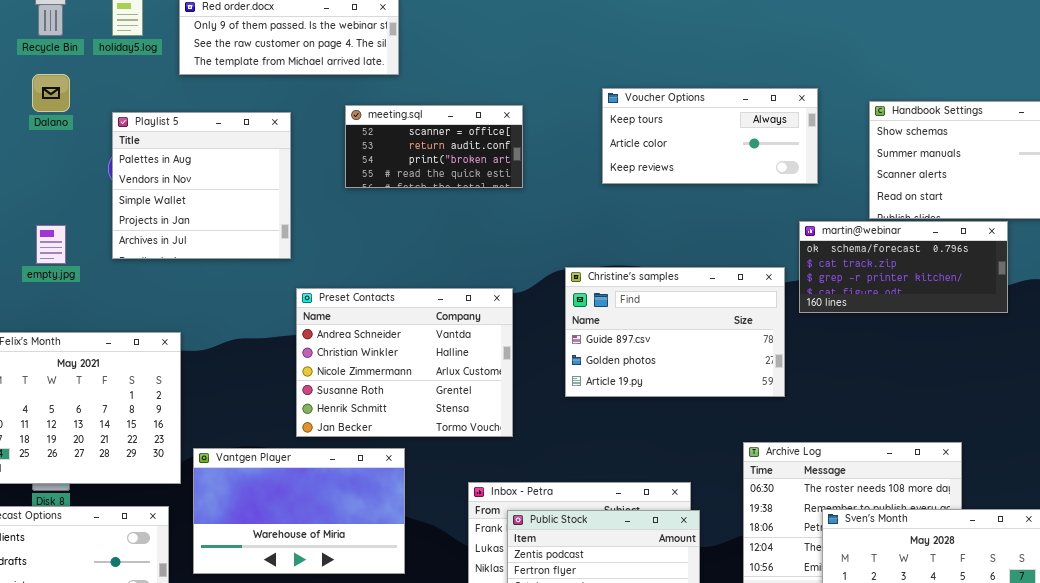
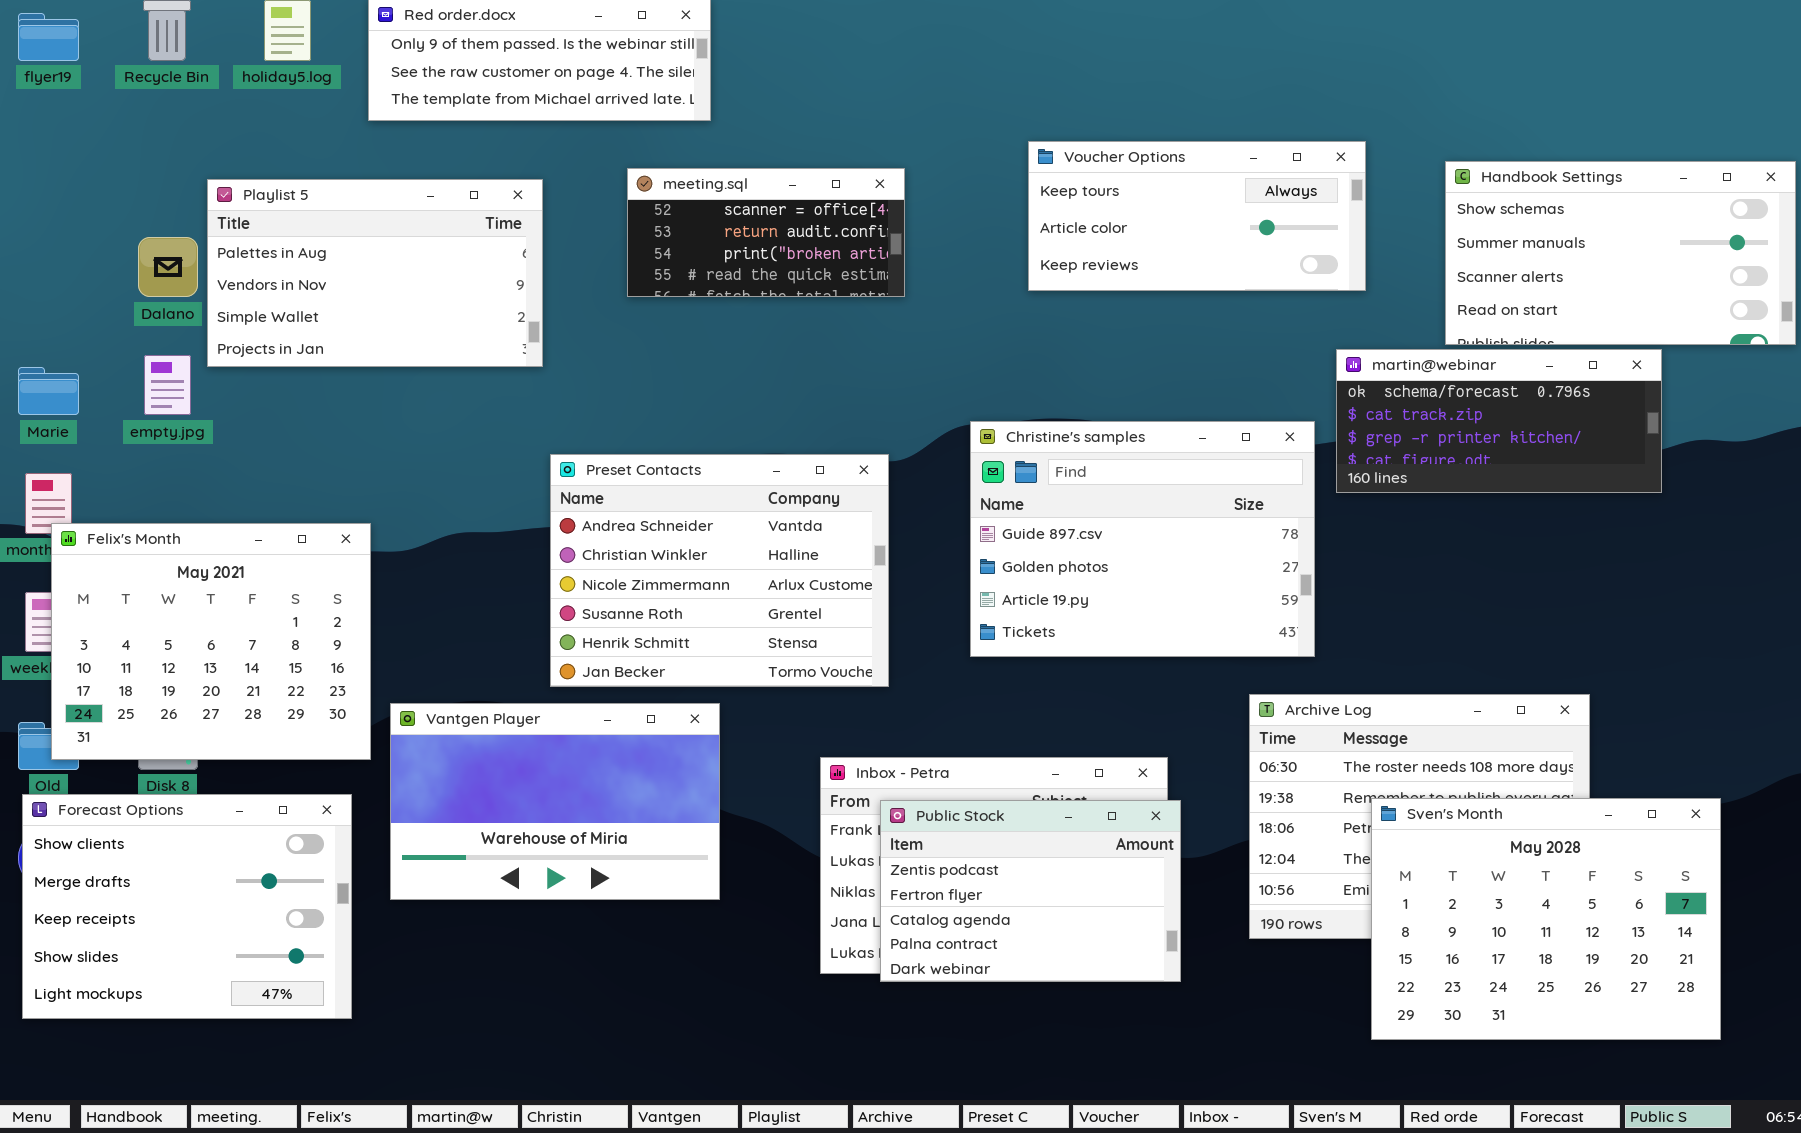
Dalano: [32,74,70,112] -> [138,237,198,297], moved
Playlist 5: [112,112,291,259] -> [207,179,543,367], resized
Christine's samples: [565,267,785,397] -> [970,421,1315,657], resized

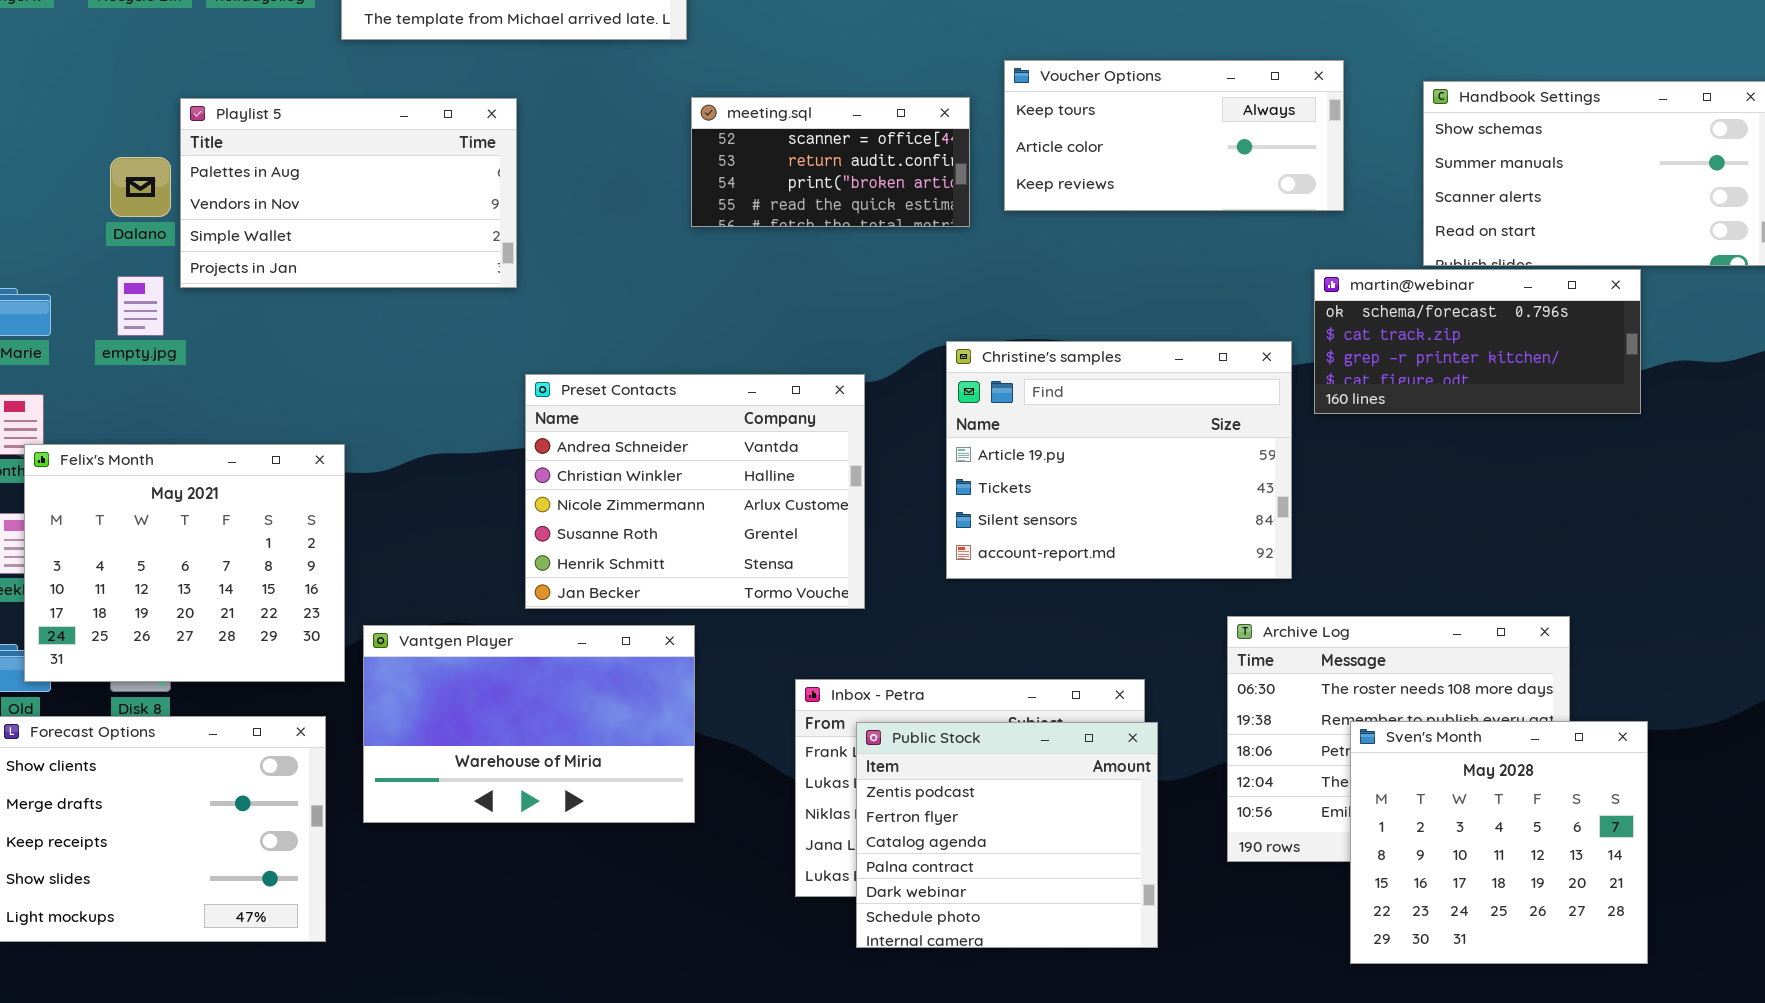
meeting.sql: [627,168,905,297] -> [691,97,970,227], moved
Christine's samples: [970,421,1315,657] -> [946,341,1292,579], scrolled down 2 rows
Sven's Month: [1371,798,1721,1040] -> [1350,721,1648,964], resized
Public Stock: [880,800,1181,982] -> [856,722,1158,948], resized

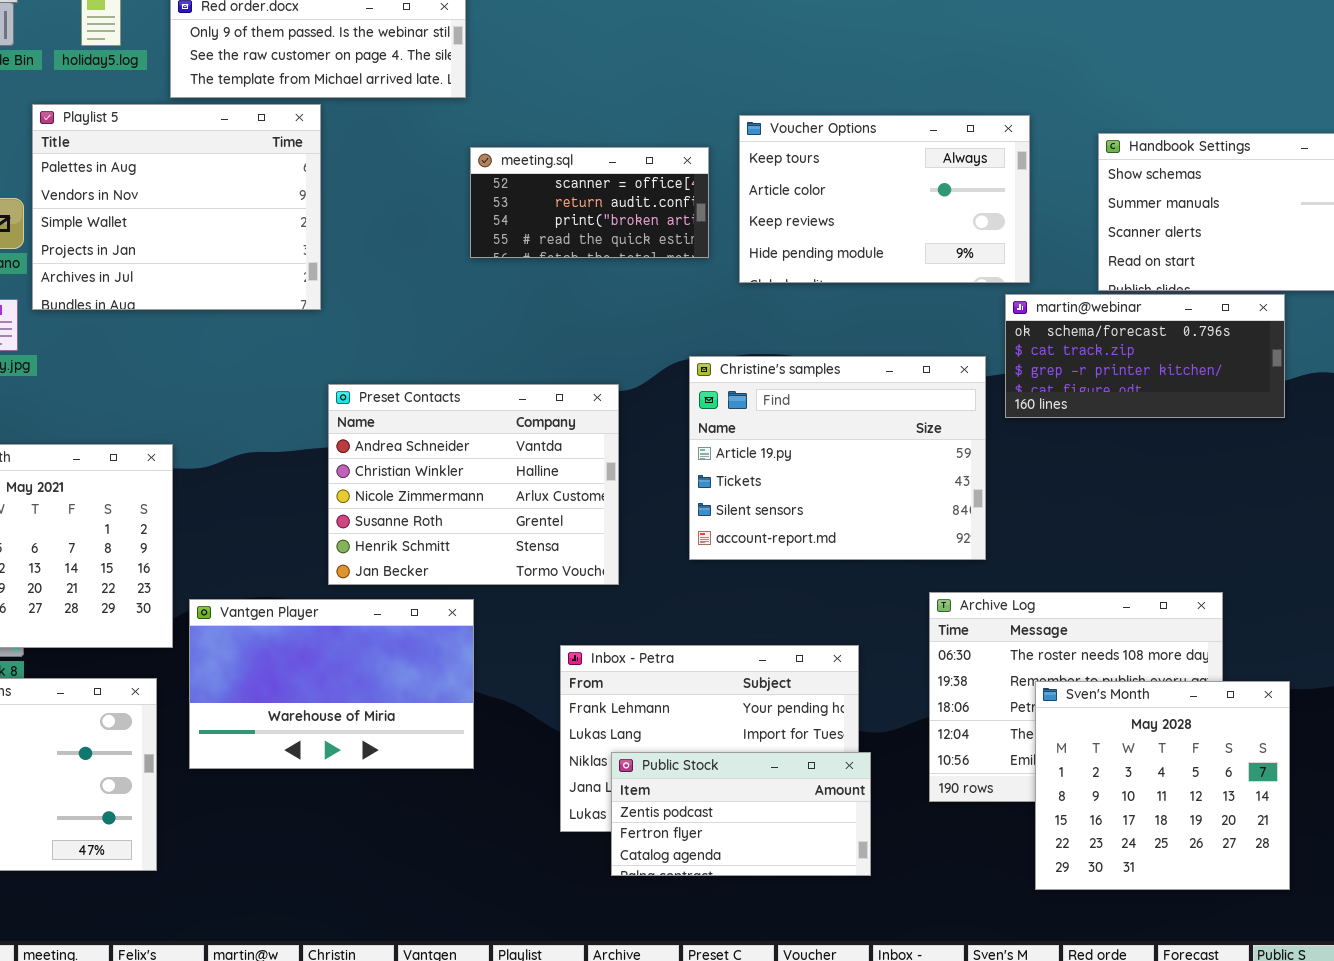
Voucher Options: [1004,60,1344,211] -> [739,115,1030,283], resized
Playlist 5: [180,98,517,288] -> [32,104,321,310], resized
Public Stock: [856,722,1158,948] -> [611,752,871,876], resized

